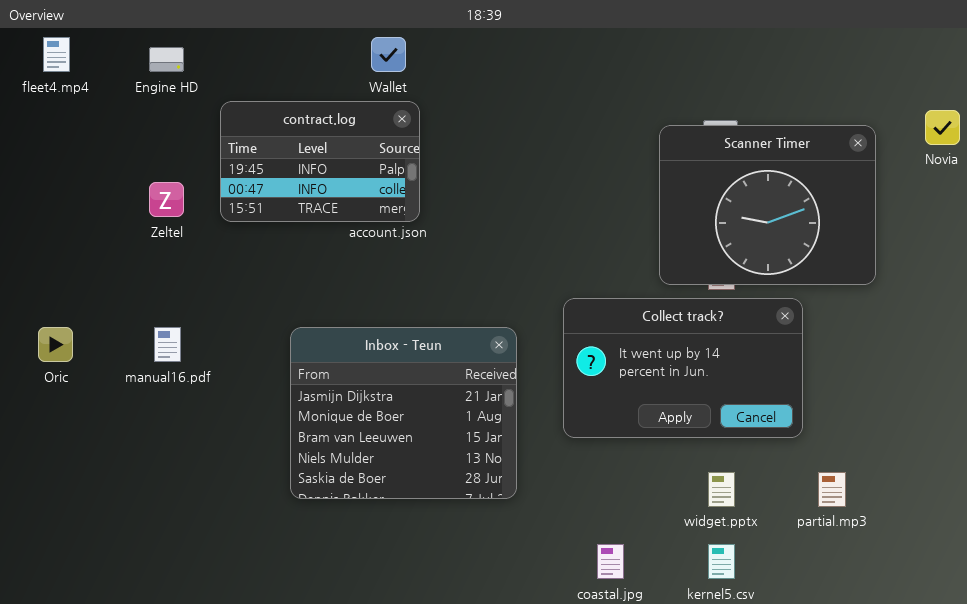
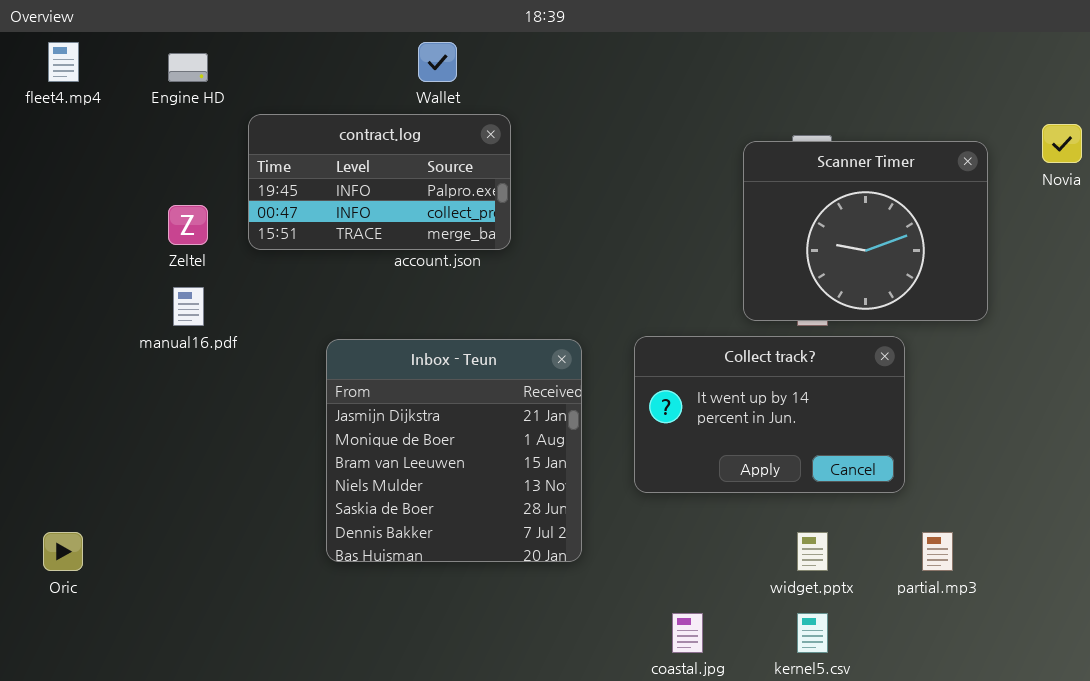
contract.log: [220,101,420,222] -> [248,114,511,250], resized
Oric: [38,327,73,362] -> [43,532,83,571], moved
manual16.pdf: [154,327,181,362] -> [173,287,204,326], moved
Inbox - Teun: [290,327,517,499] -> [326,339,582,562], resized

